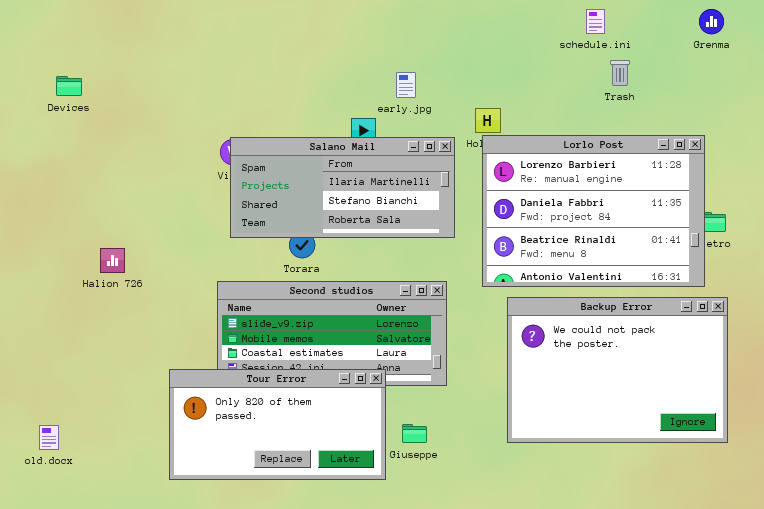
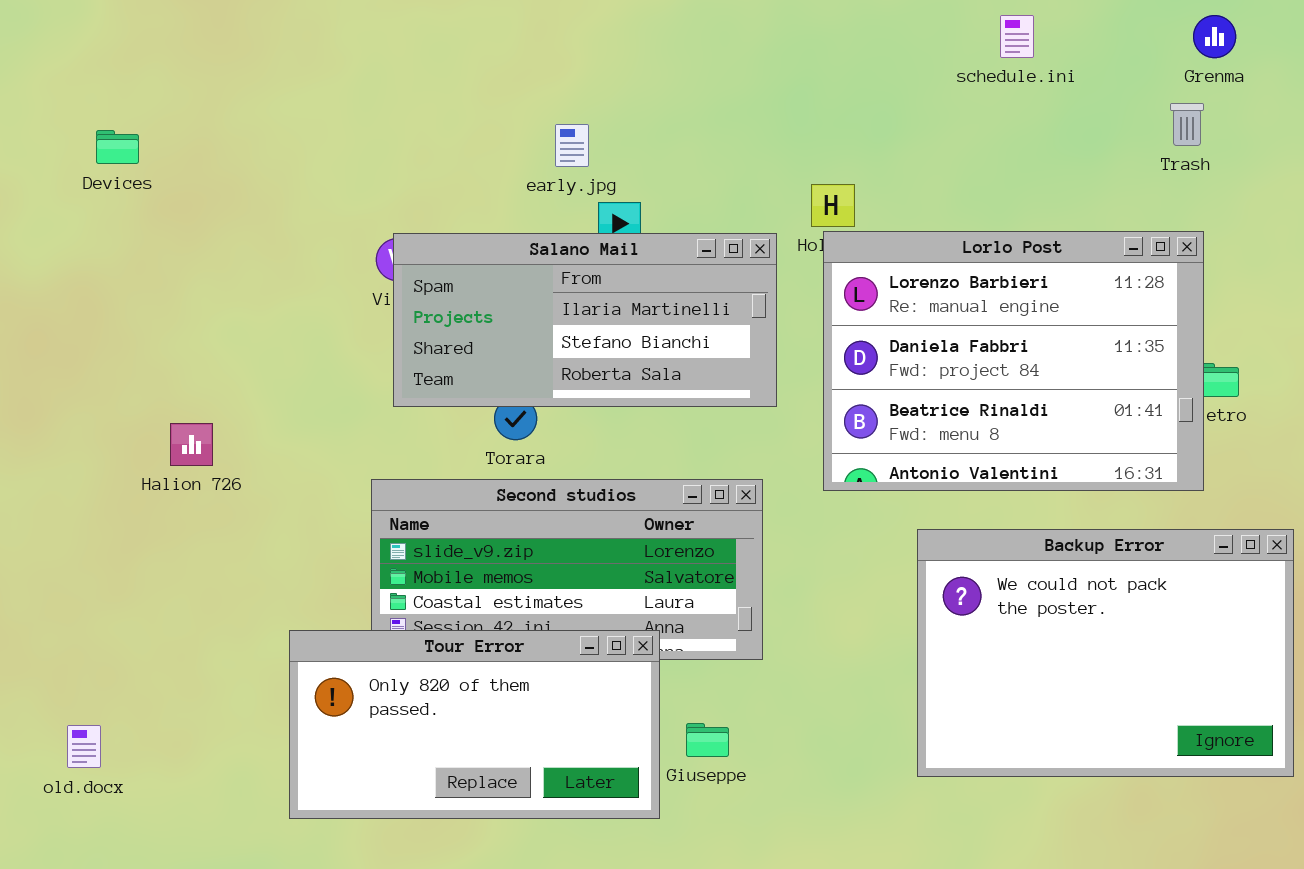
Trash: [610,60,630,86] -> [1170,103,1204,146], moved
early.jpg: [396,72,416,98] -> [555,124,589,167], moved
Backup Error: [507,297,728,443] -> [917,529,1294,777], moved

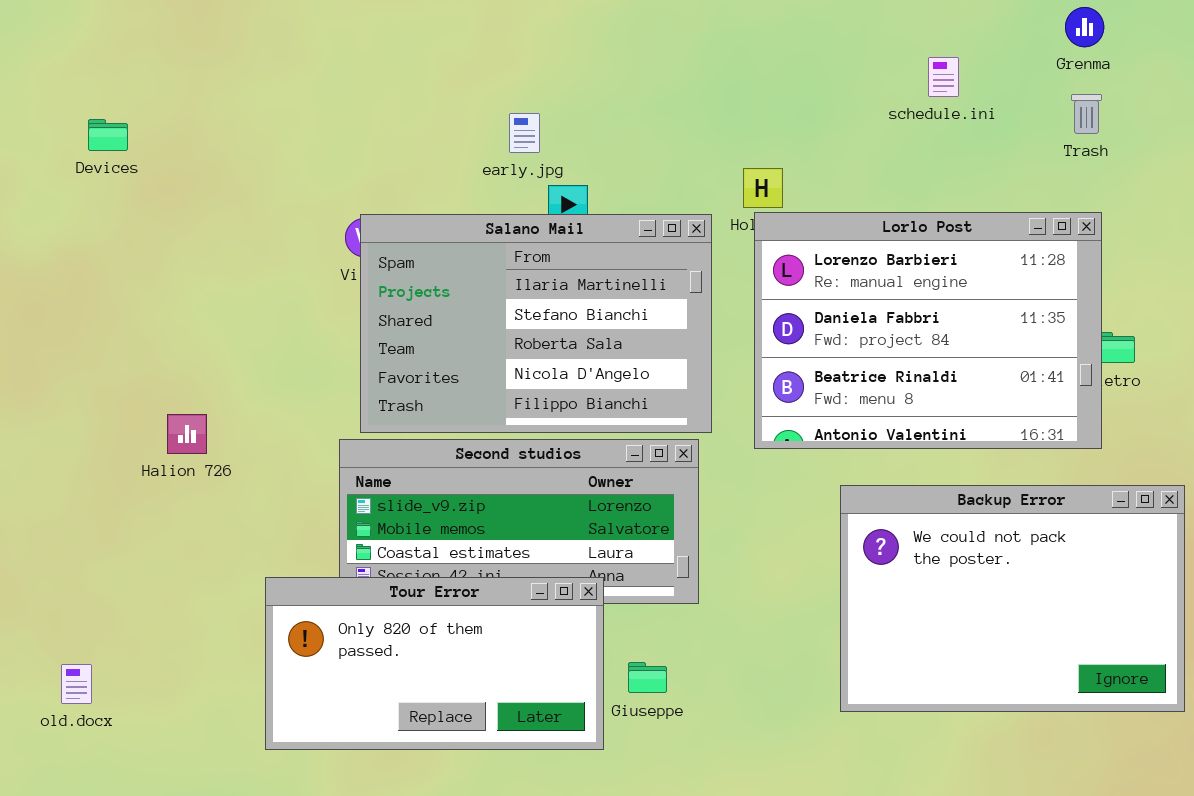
schedule.ini: [1000,15,1034,58] -> [928,57,959,97], moved
Grenma: [1193,15,1236,58] -> [1065,7,1104,47], moved
Salano Mail: [393,233,777,407] -> [360,214,712,433], resized
Halion 726: [170,423,213,466] -> [167,414,207,454], moved

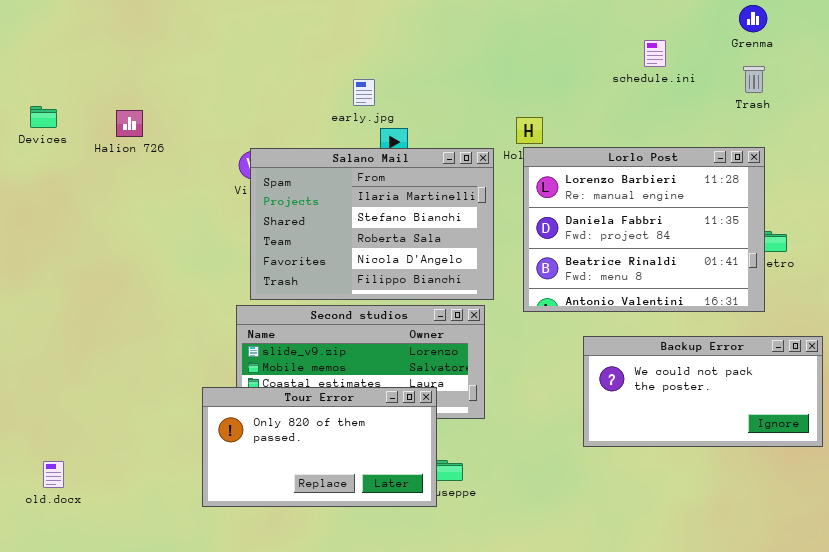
Devices: [88,119,128,151] -> [30,106,57,128], moved
Halion 726: [167,414,207,454] -> [116,110,143,137], moved
Backup Error: [840,485,1185,712] -> [583,336,823,447], resized
Tour Error: [265,577,604,750] -> [202,387,437,507], moved

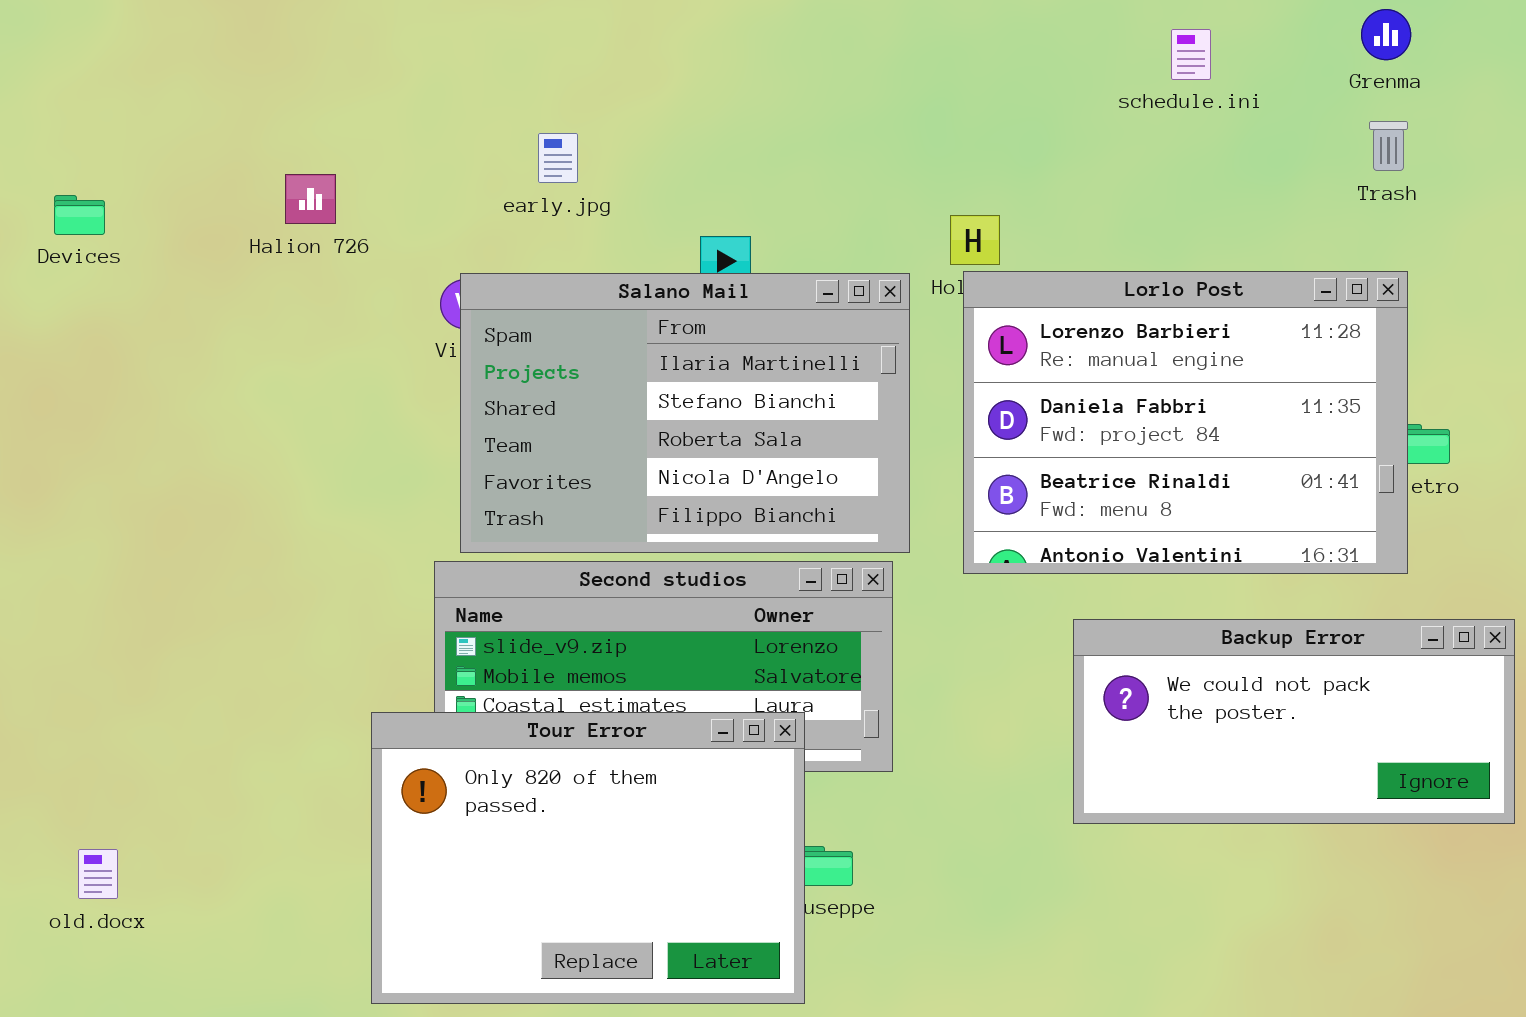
schedule.ini: [644,40,666,67] -> [1171,29,1211,80], moved
early.jpg: [353,79,375,106] -> [538,133,578,183], moved
Halion 726: [116,110,143,137] -> [285,174,336,224], moved
Tour Error: [202,387,437,507] -> [371,712,805,1004], resized

